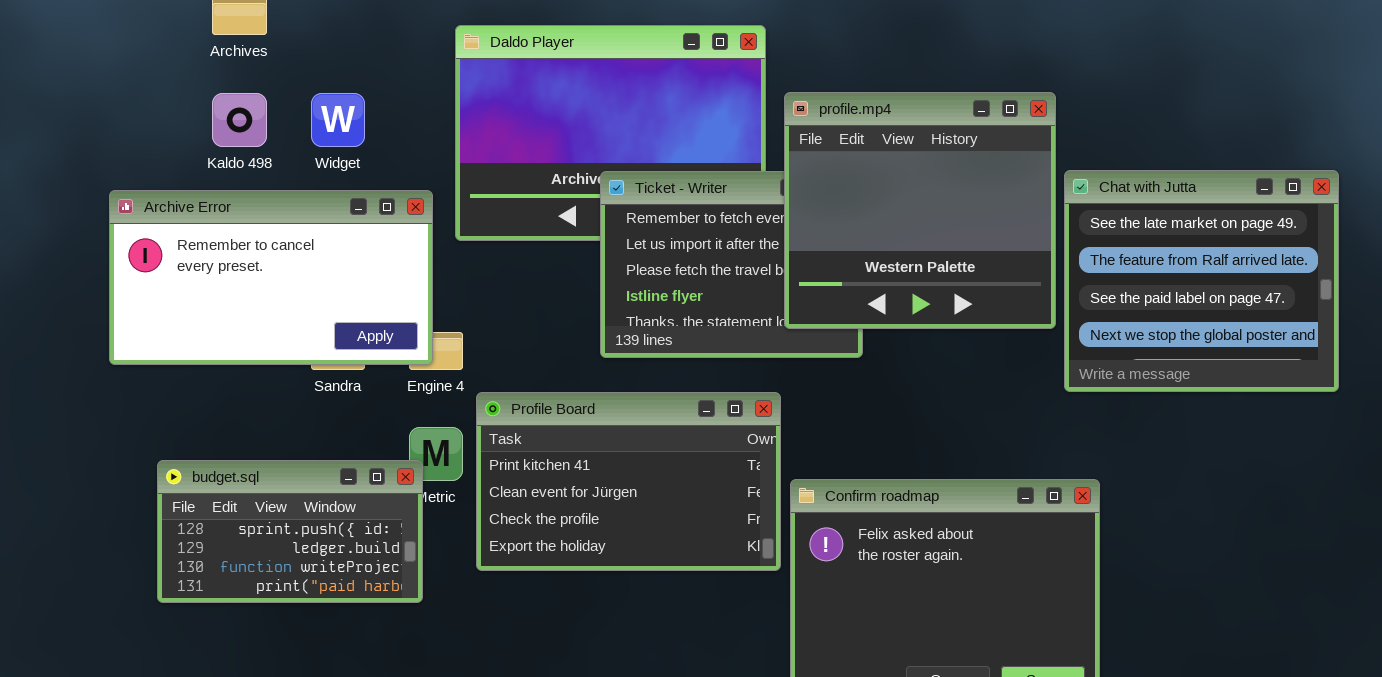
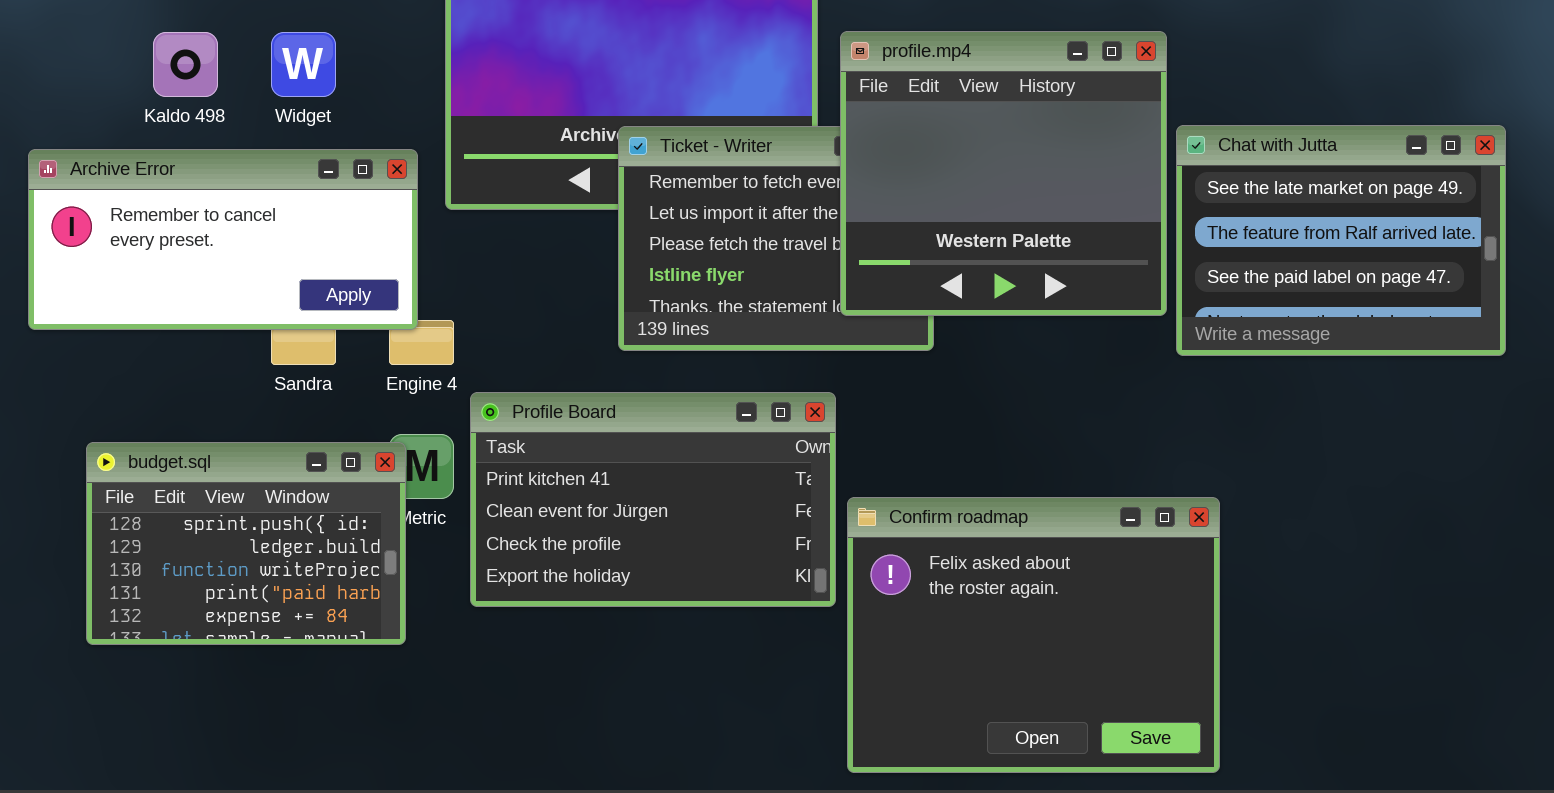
Chat with Jutta: [1064,170,1339,392] -> [1176,125,1506,356], resized
Archive Error: [109,190,433,365] -> [28,149,418,330], resized
budget.sql: [157,460,423,603] -> [86,442,406,645], resized

